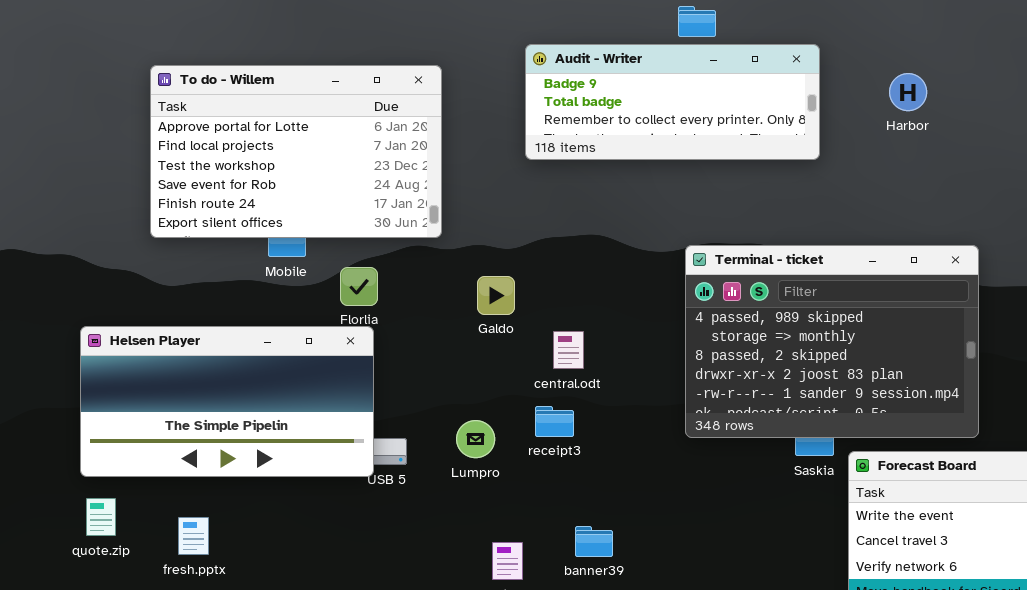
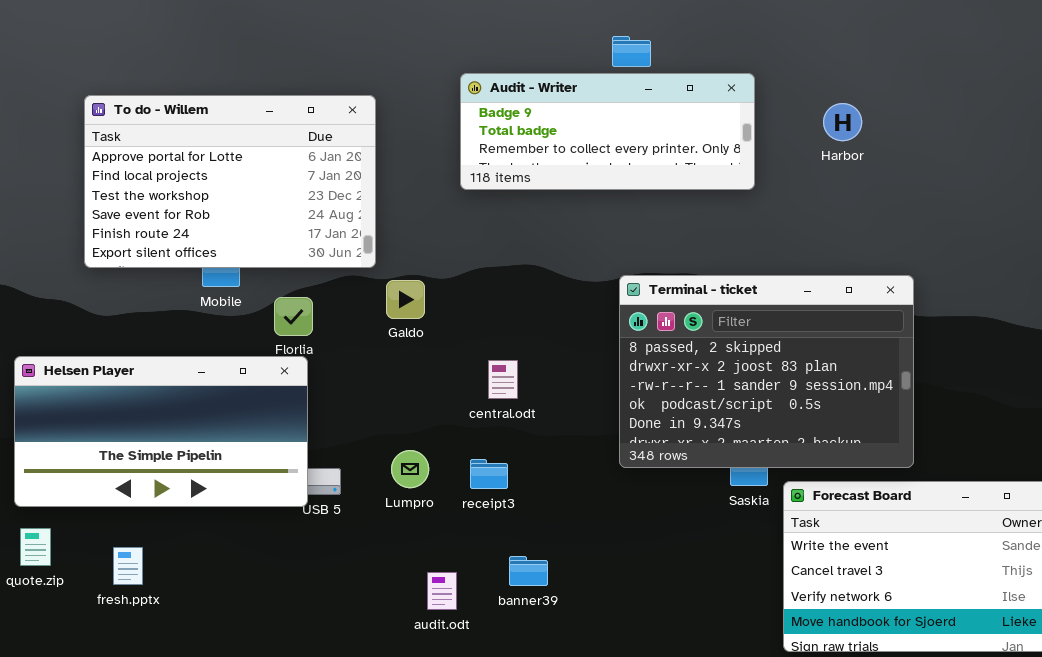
Terminal - ticket: [685,245,979,438] -> [619,275,914,468], scrolled down 2 rows
Galdo: [477,276,515,315] -> [386,280,425,319], moved
receipt3: [535,406,574,437] -> [470,459,508,489], moved

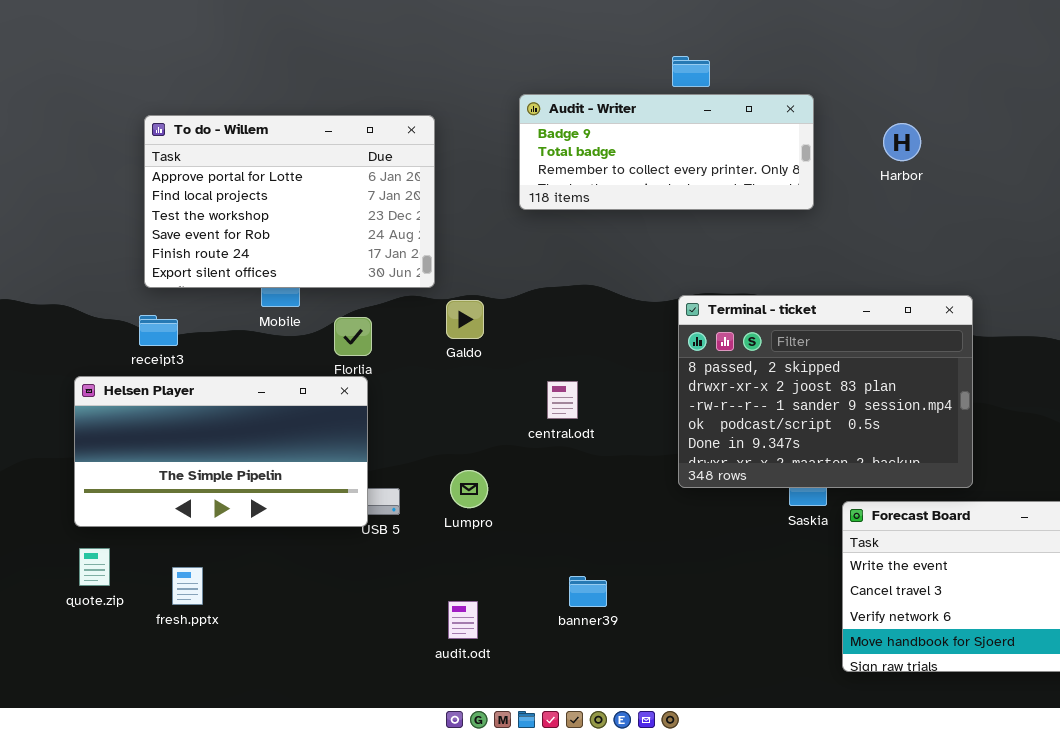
receipt3: [470,459,508,489] -> [139,315,178,346], moved
audit.odt: [427,572,457,610] -> [448,601,478,639], moved

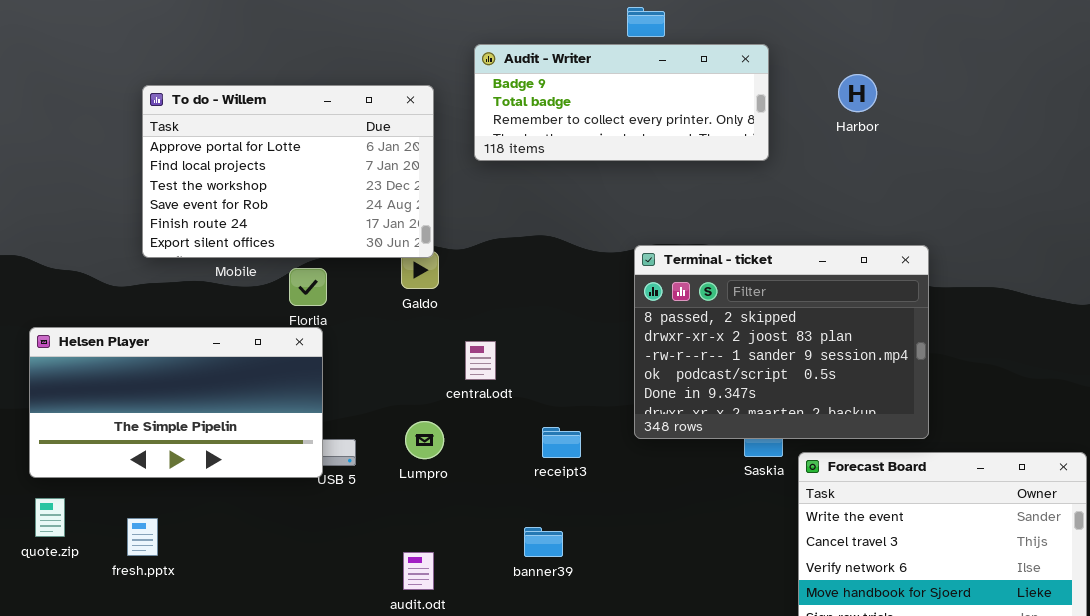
To do - Willem: [144,115,435,288] -> [142,85,434,258], moved
receipt3: [139,315,178,346] -> [542,427,581,458], moved
central.odt: [547,381,578,419] -> [465,341,496,380], moved

